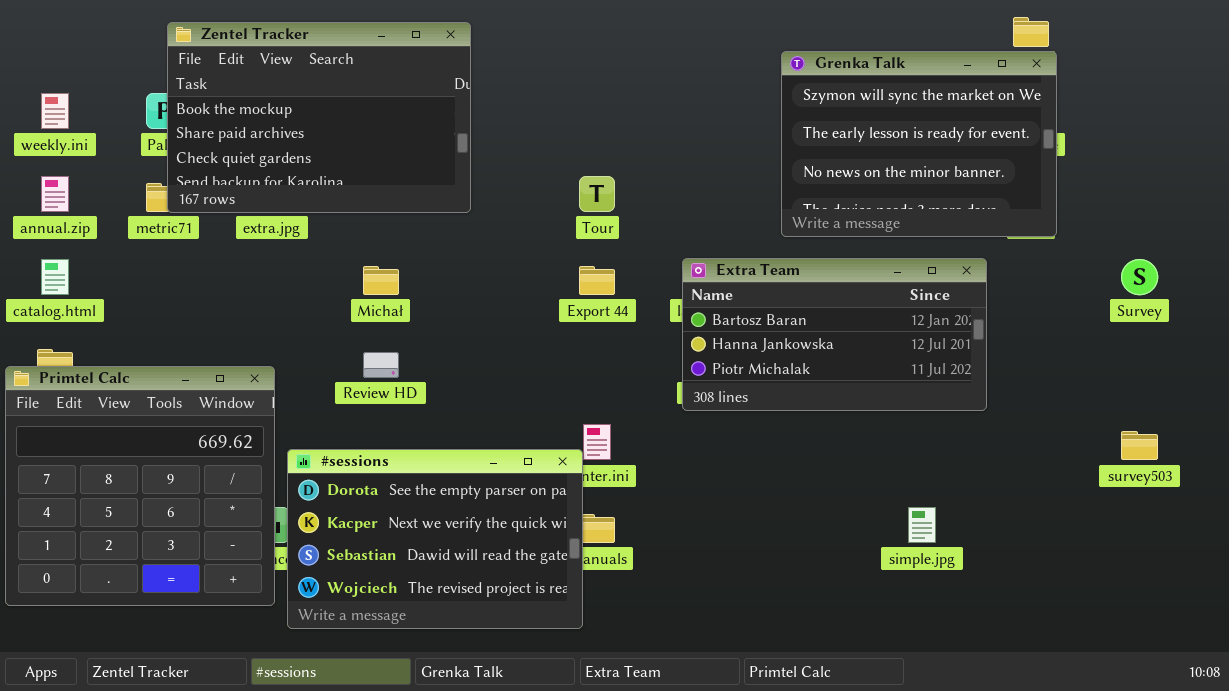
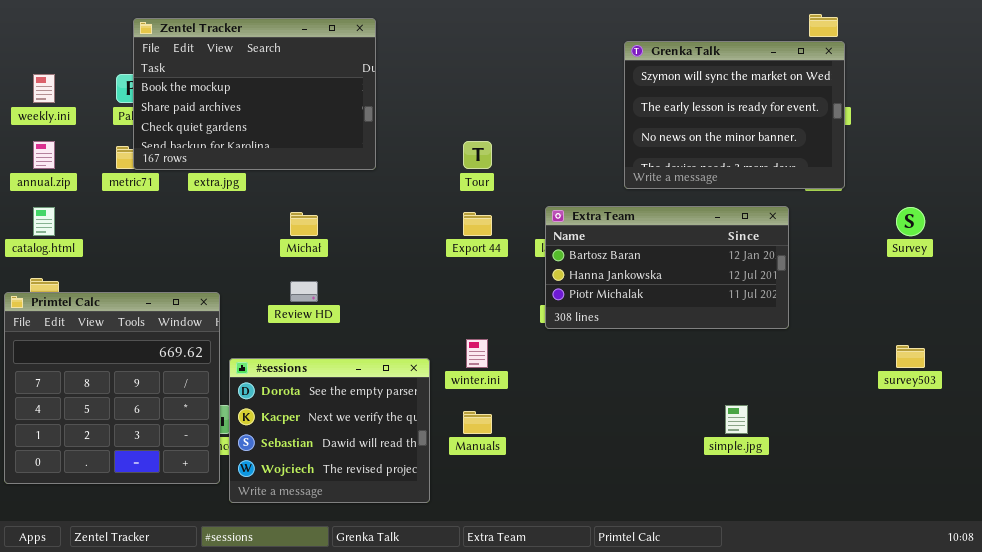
#sessions: [287,449,583,629] -> [229,358,430,503], resized

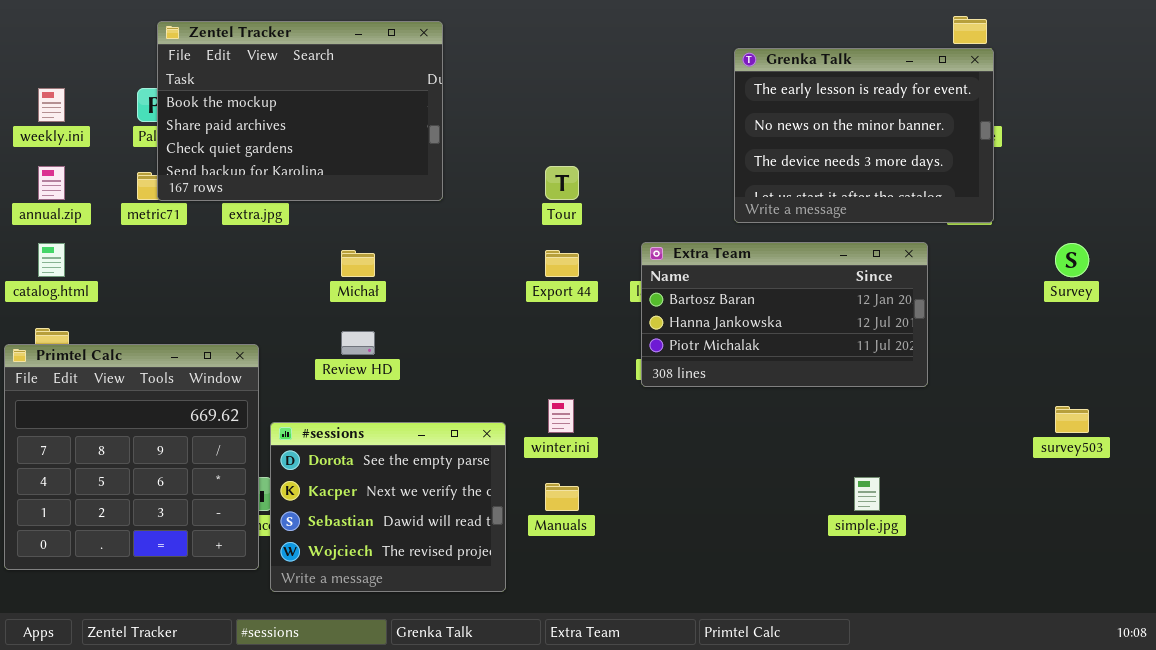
Grenka Talk: [624,41,845,189] -> [734,48,994,223], scrolled down 1 row

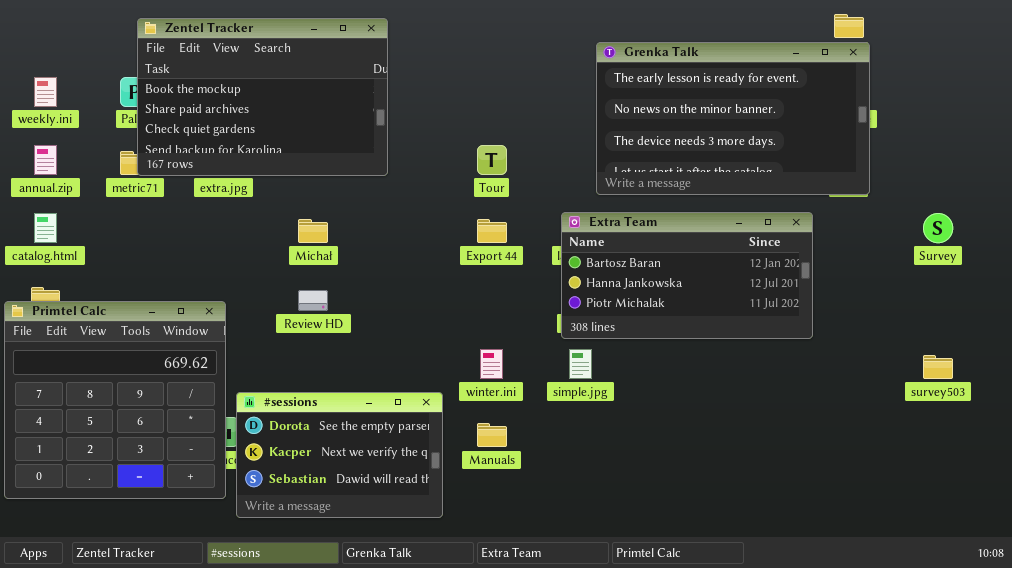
Grenka Talk: [734,48,994,223] -> [596,42,870,195], resized
#sessions: [270,422,506,592] -> [236,392,443,518], resized
simple.jpg: [854,477,880,511] -> [569,349,592,379], moved

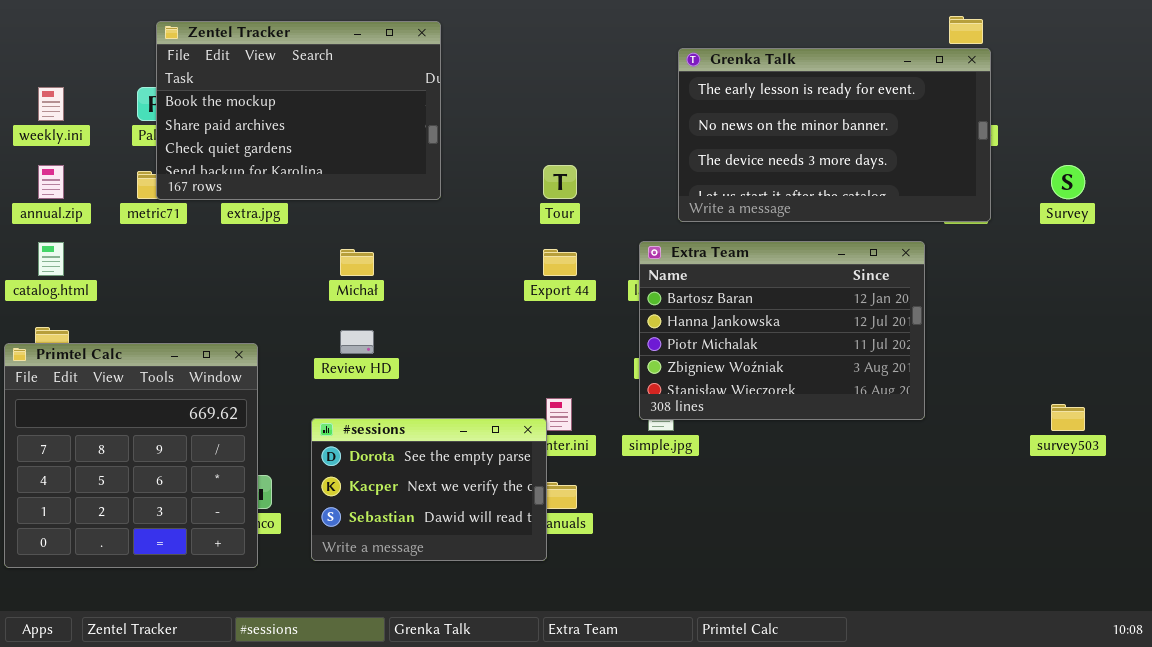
Extra Team: [561,212,813,339] -> [639,241,925,420], resized
Survey: [923,213,953,243] -> [1051,165,1085,199], moved
#sessions: [236,392,443,518] -> [311,418,547,561], moved

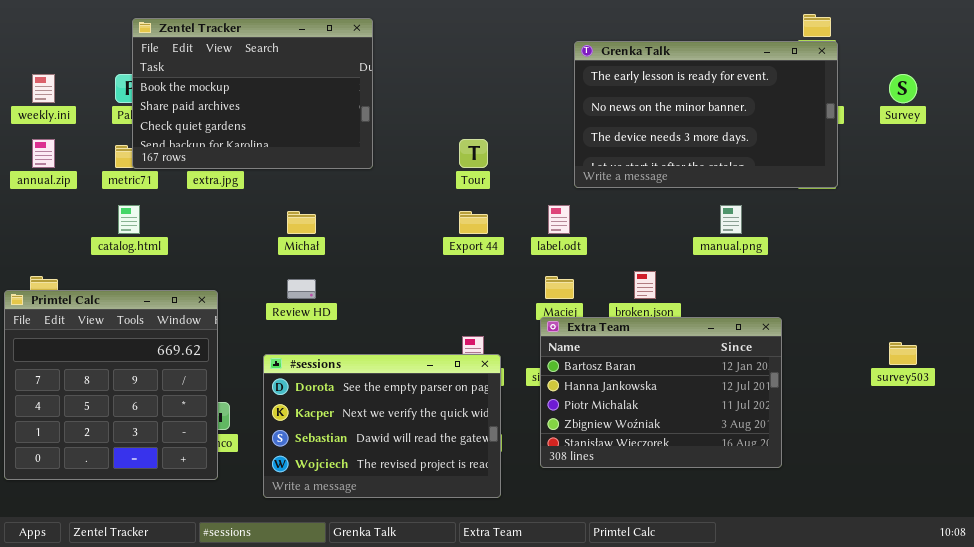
Survey: [1051,165,1085,199] -> [889,74,917,103], moved
Extra Team: [639,241,925,420] -> [540,317,782,468], moved
catalog.html: [38,242,64,276] -> [118,205,140,234], moved
#sessions: [311,418,547,561] -> [263,354,501,498], resized

